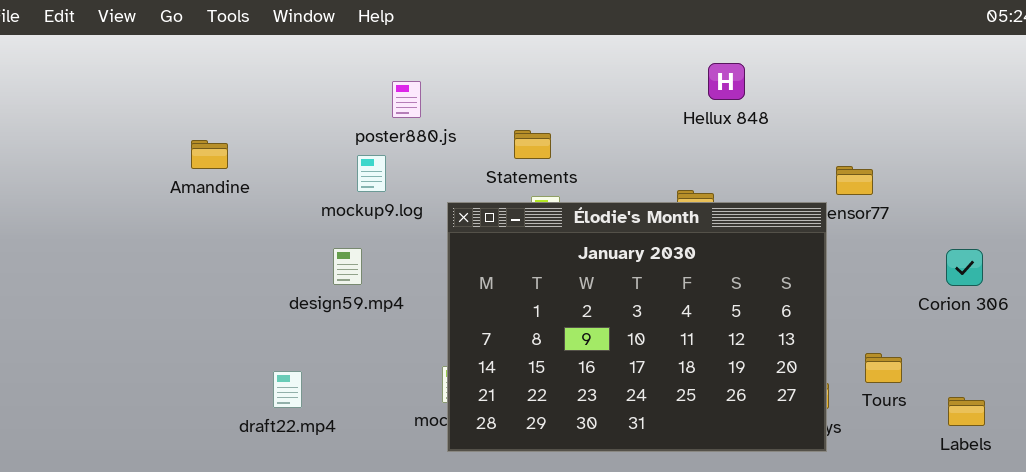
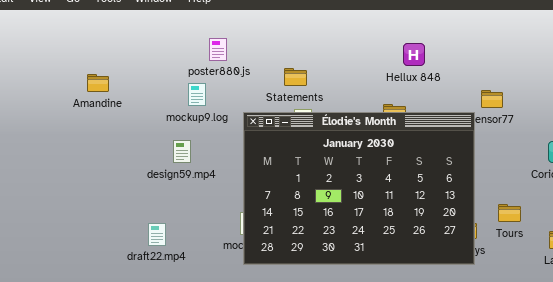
Hellux 848: [708,63,745,100] -> [403,43,425,66], moved
draft22.mp4: [273,371,302,408] -> [148,223,166,246], moved

